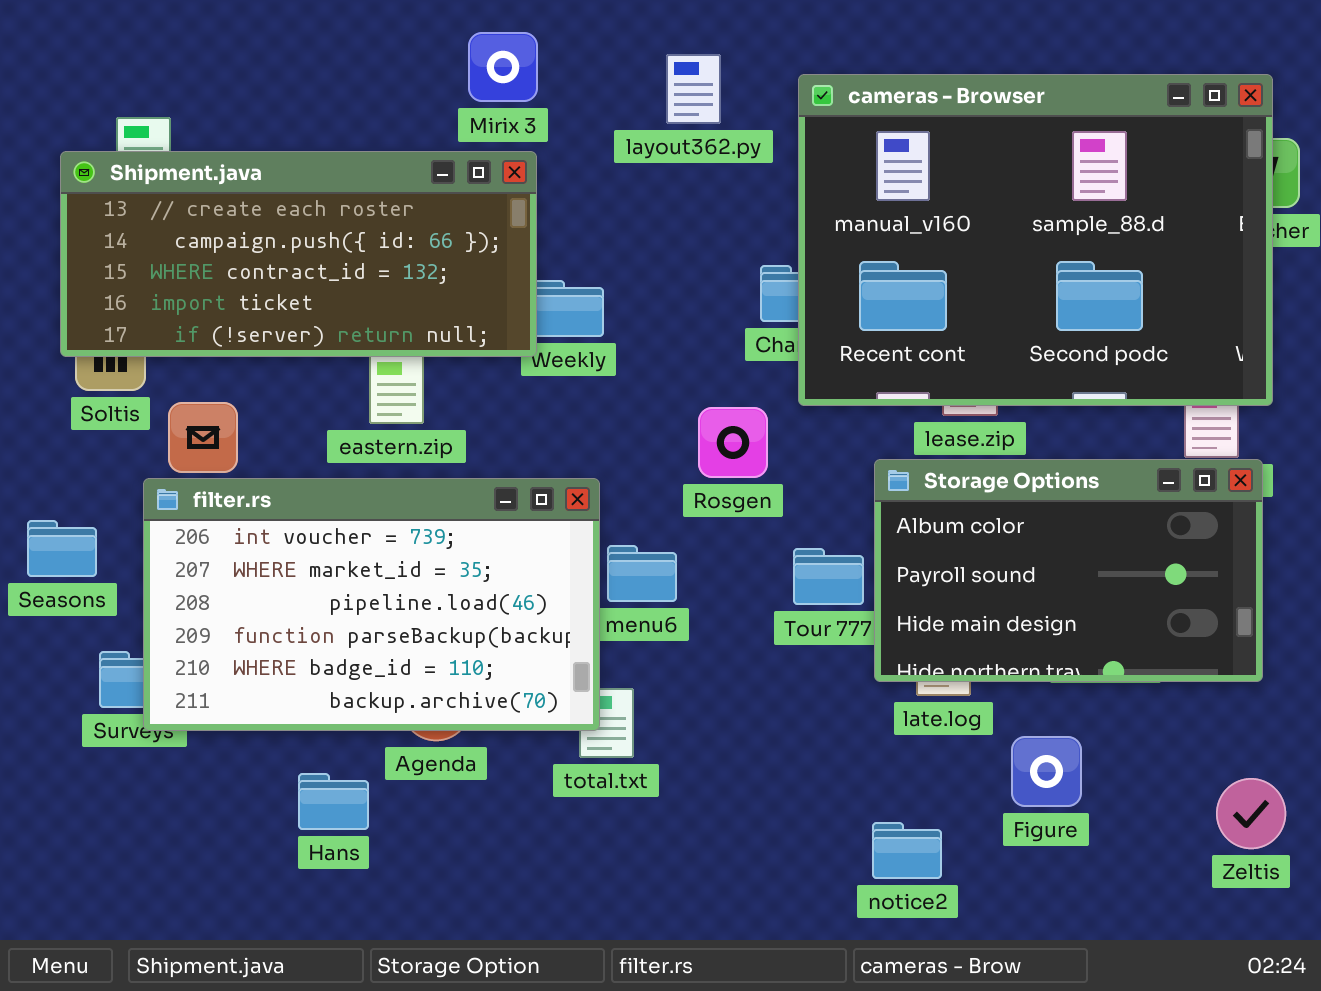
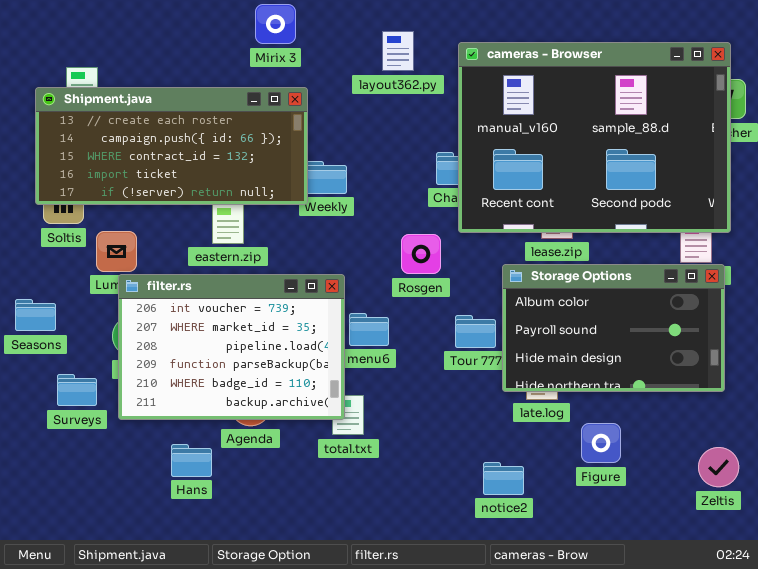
Mirix 3: [468,32,538,102] -> [255,4,296,44], moved
filter.rs: [143,478,600,731] -> [118,274,345,420], resized
notice2: [872,822,942,879] -> [483,462,524,495], moved

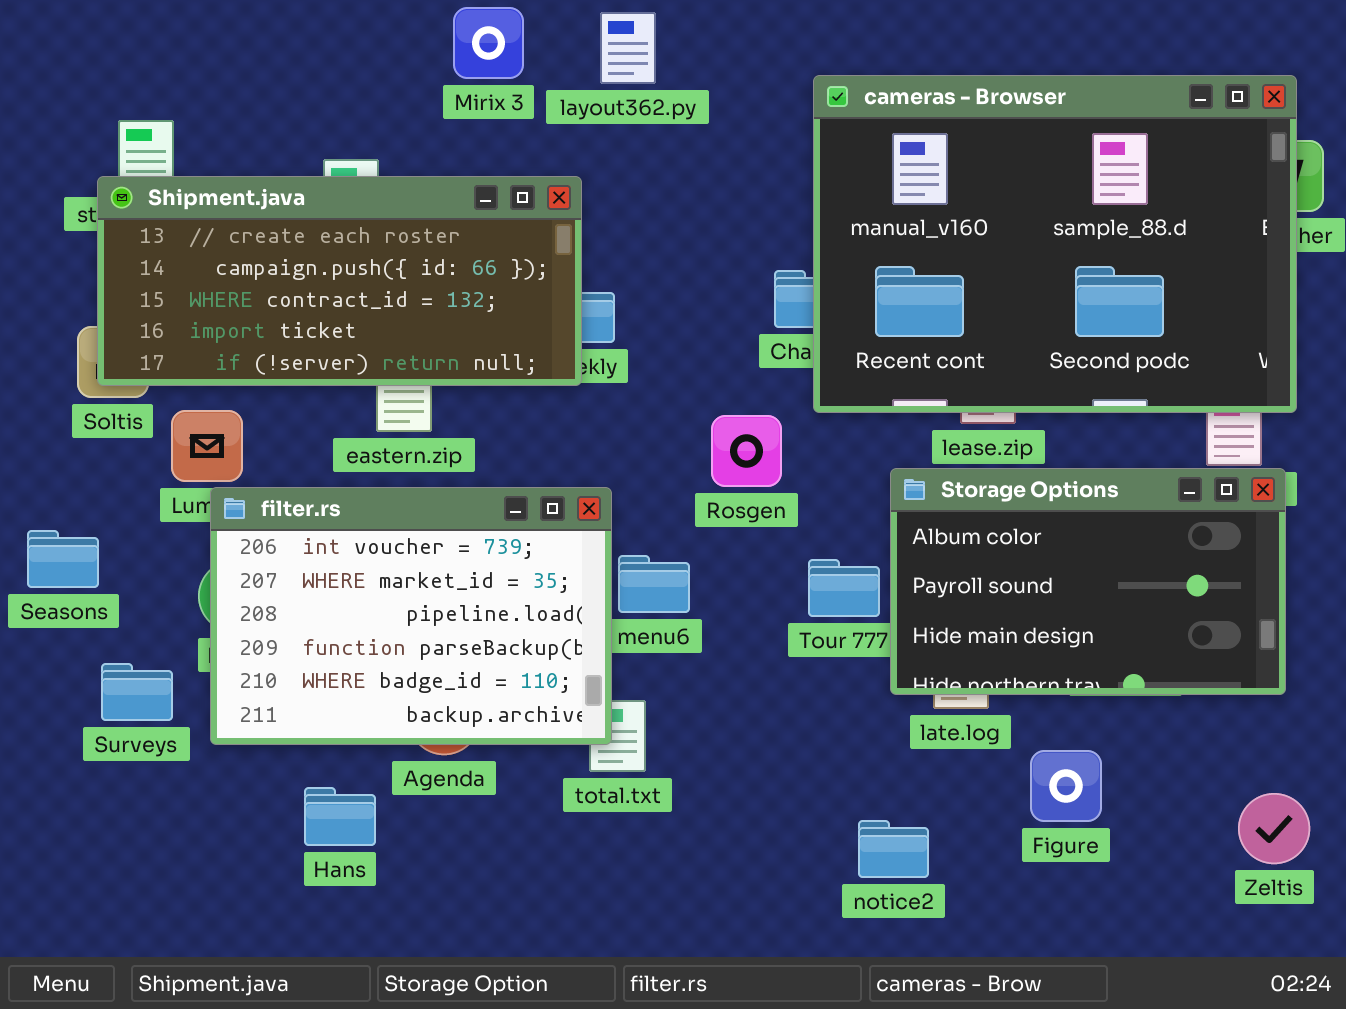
layout362.py: [382,31,414,71] -> [600,12,656,84], moved
Shipment.java: [35,87,308,205] -> [97,176,582,386], moved

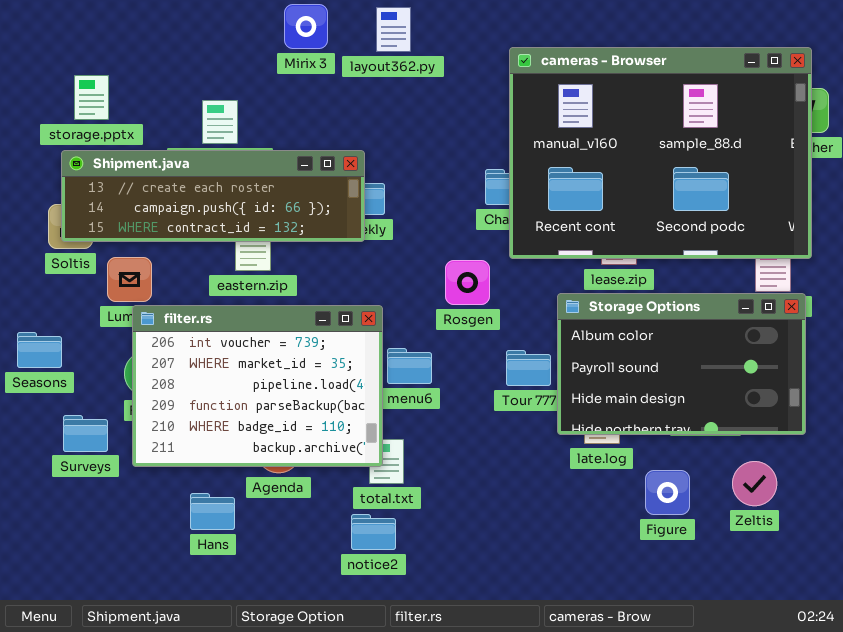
Shipment.java: [97,176,582,386] -> [61,150,365,242], resized
Zeltis: [1238,793,1310,864] -> [732,461,777,506], moved
notice2: [858,820,929,878] -> [351,514,396,550], moved

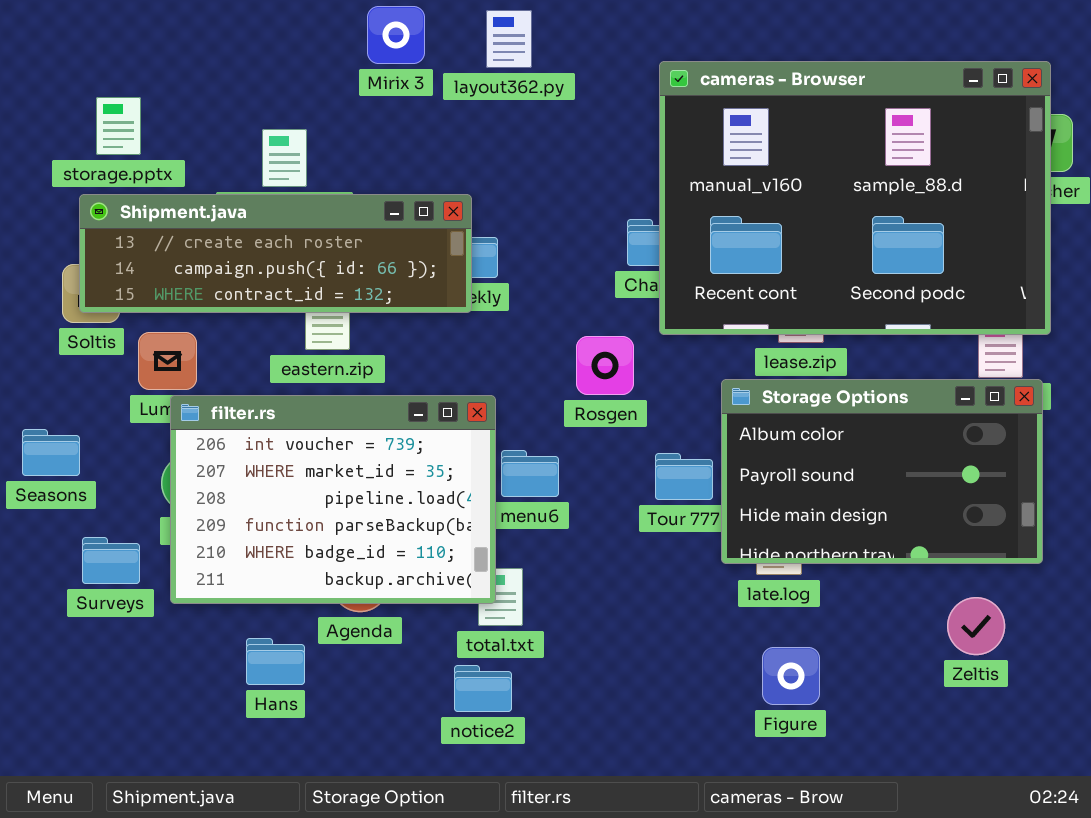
Figure: [645,470,690,515] -> [762,647,820,705], moved

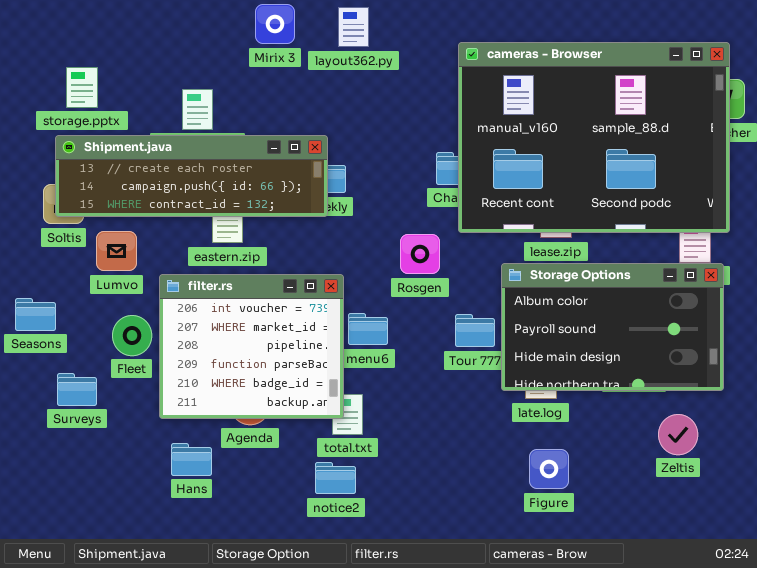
filter.rs: [170,395,496,604] -> [159,274,344,419], resized

